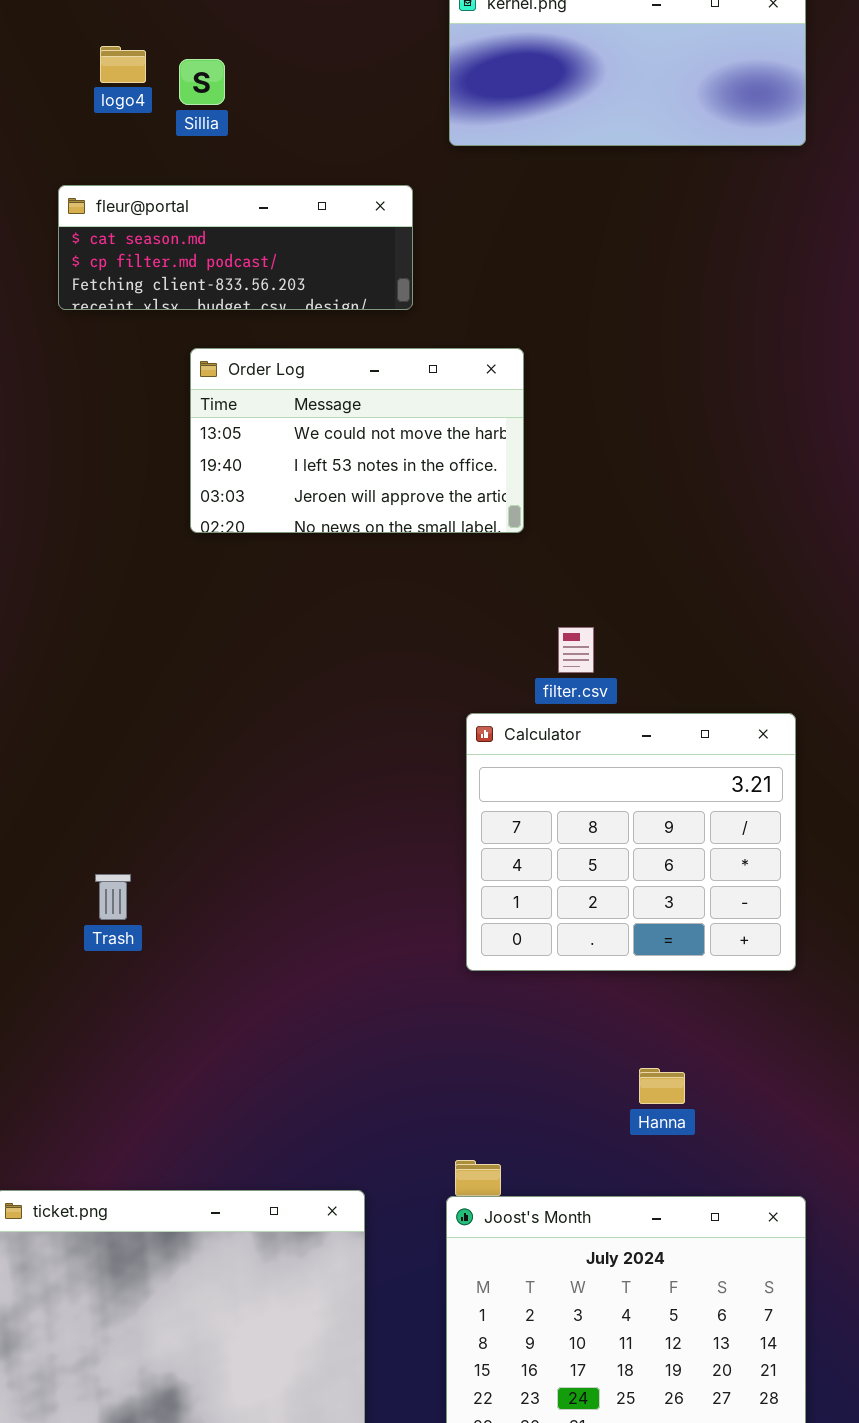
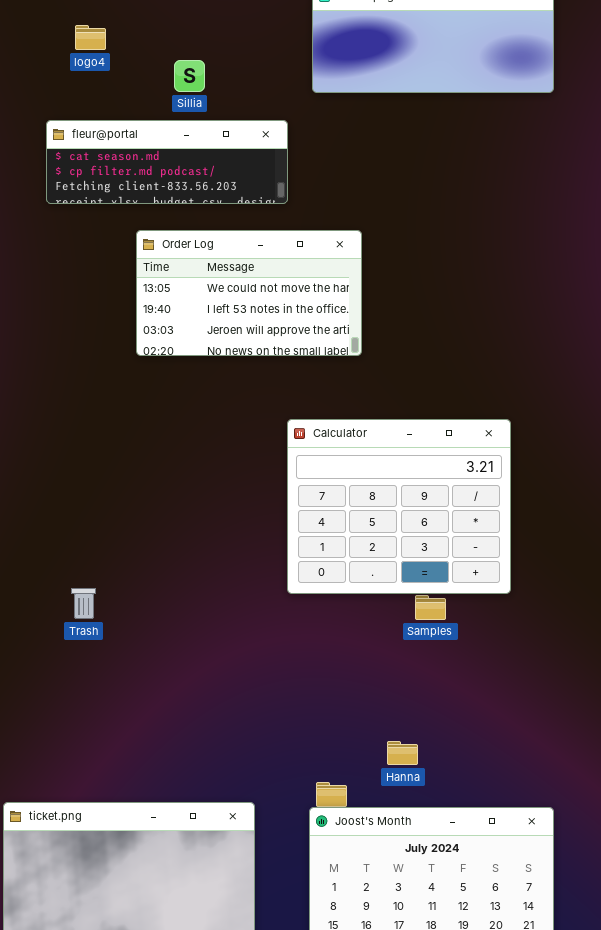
Sillia: [179,59,225,105] -> [174,60,205,92], moved
Calculator: [466,713,796,971] -> [287,419,511,594], moved
Hanna: [639,1068,685,1104] -> [387,741,418,765], moved

